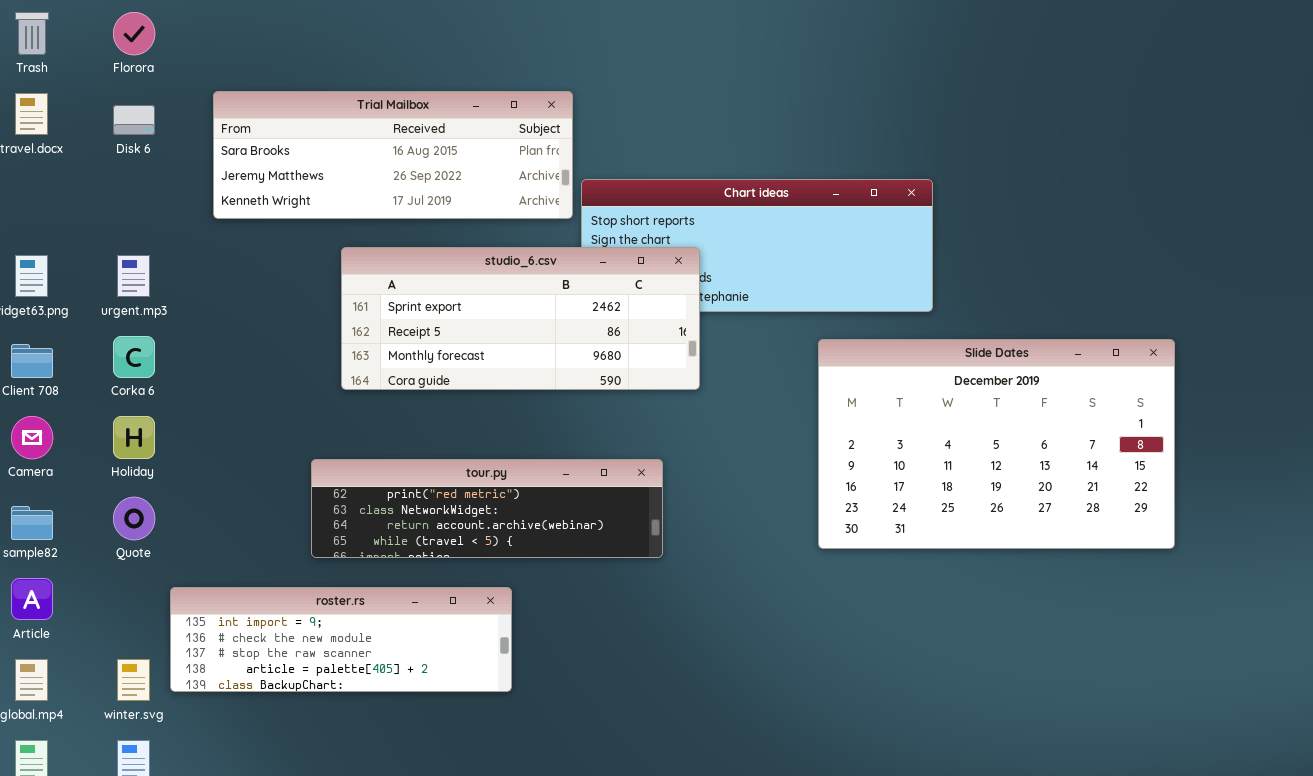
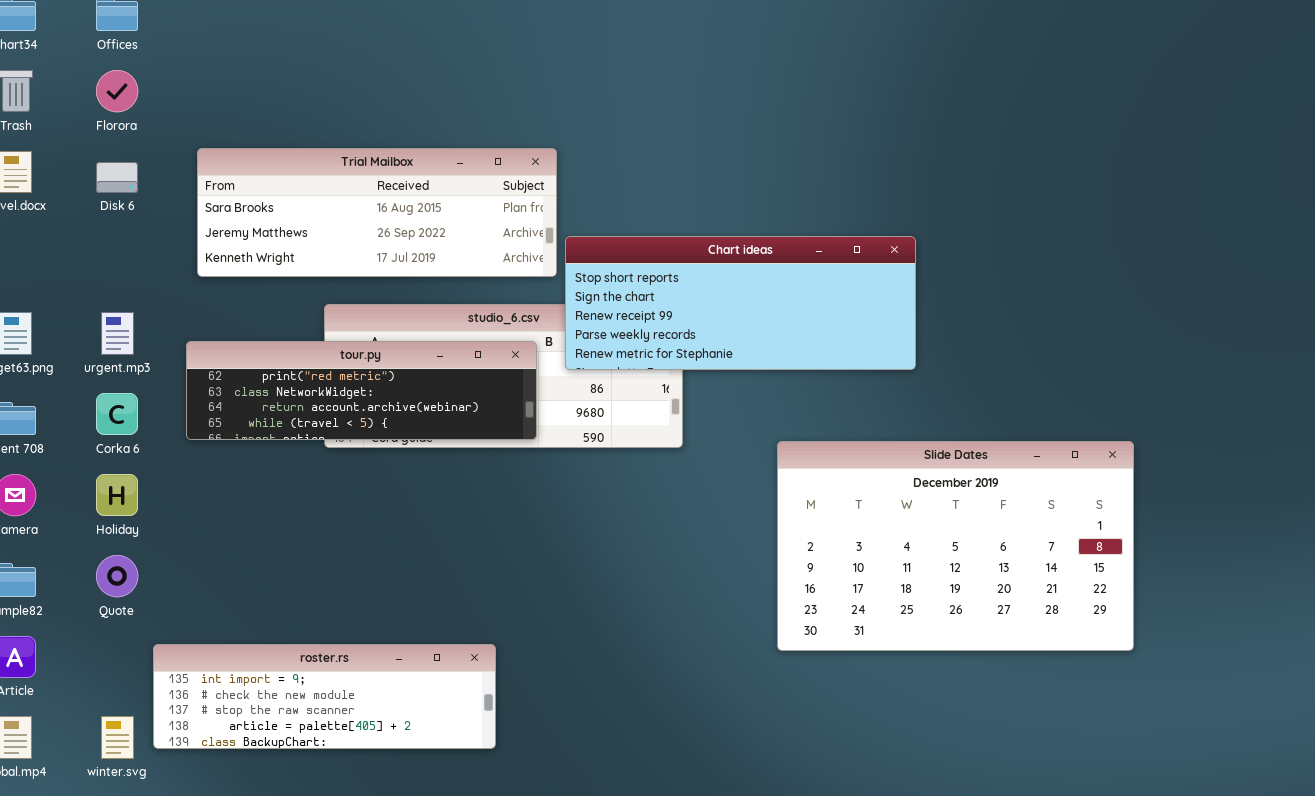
Chart ideas: [581,179,933,312] -> [565,236,916,370], raised
Slide Dates: [818,339,1175,549] -> [777,441,1134,651], moved
tour.py: [311,459,663,558] -> [186,341,537,440], moved

